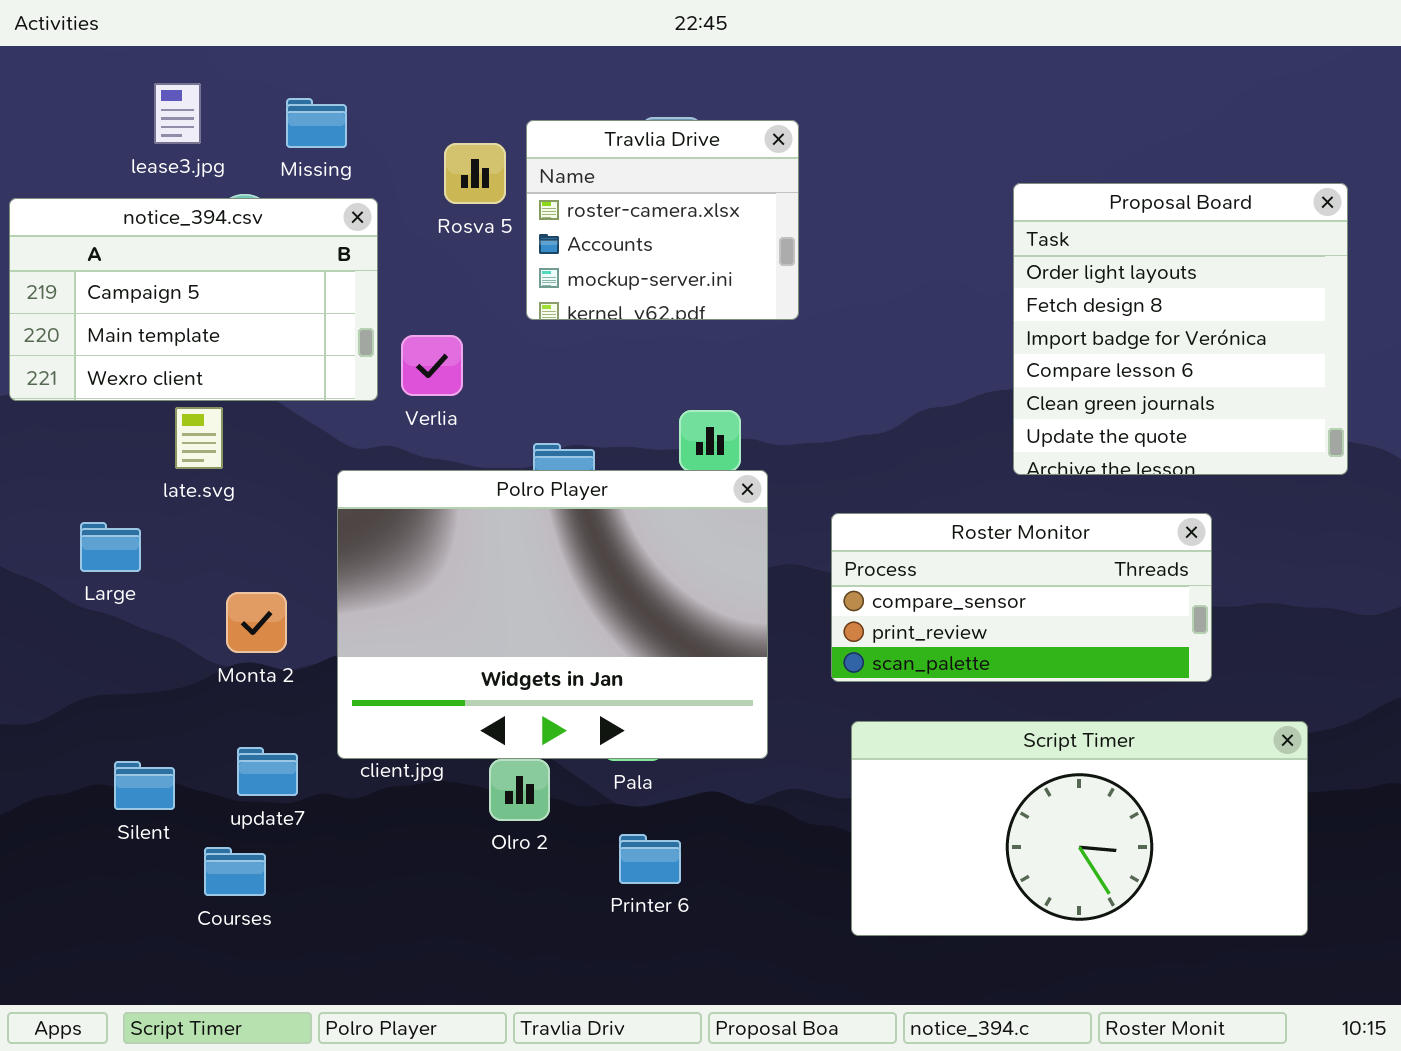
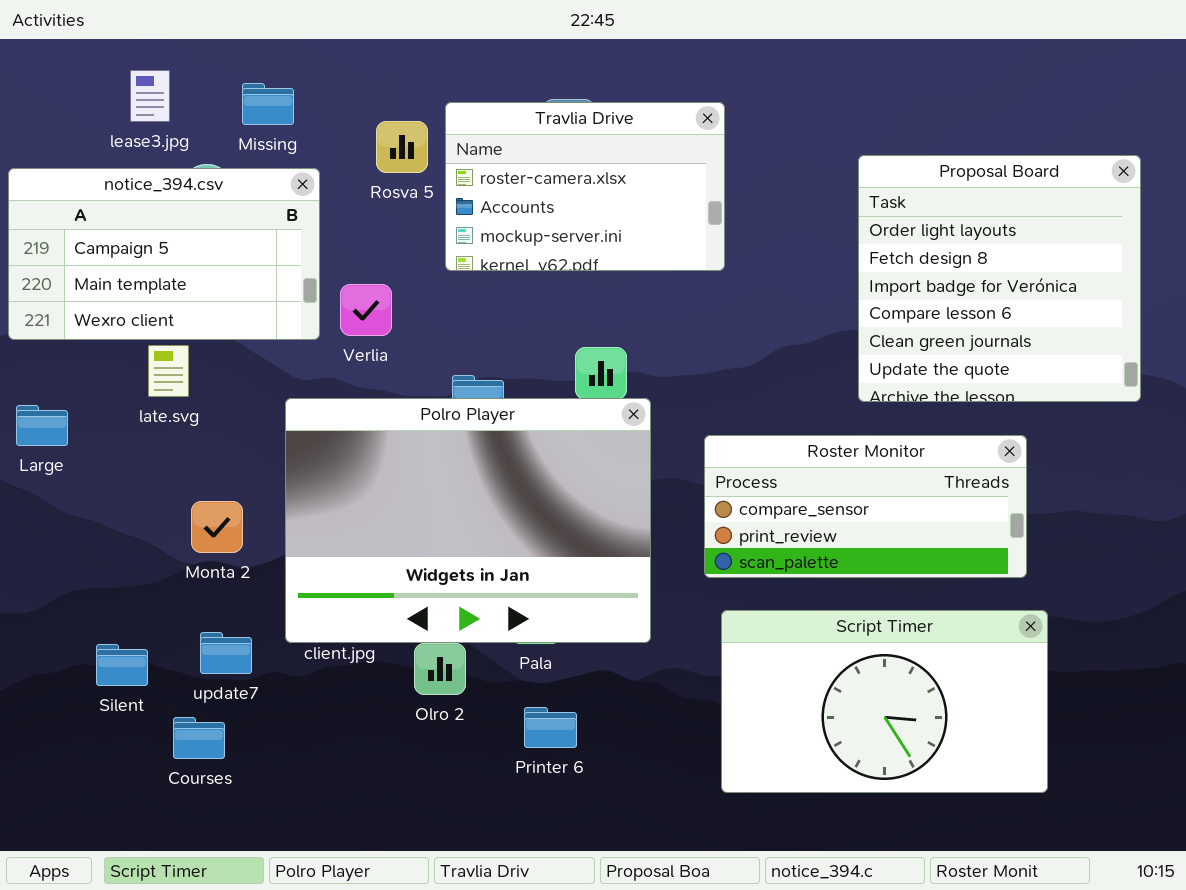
Travlia Drive: [526,120,799,320] -> [445,102,725,271], resized
Large: [80,522,141,572] -> [16,405,68,446], moved
Script Timer: [851,721,1308,936] -> [721,610,1048,793], resized

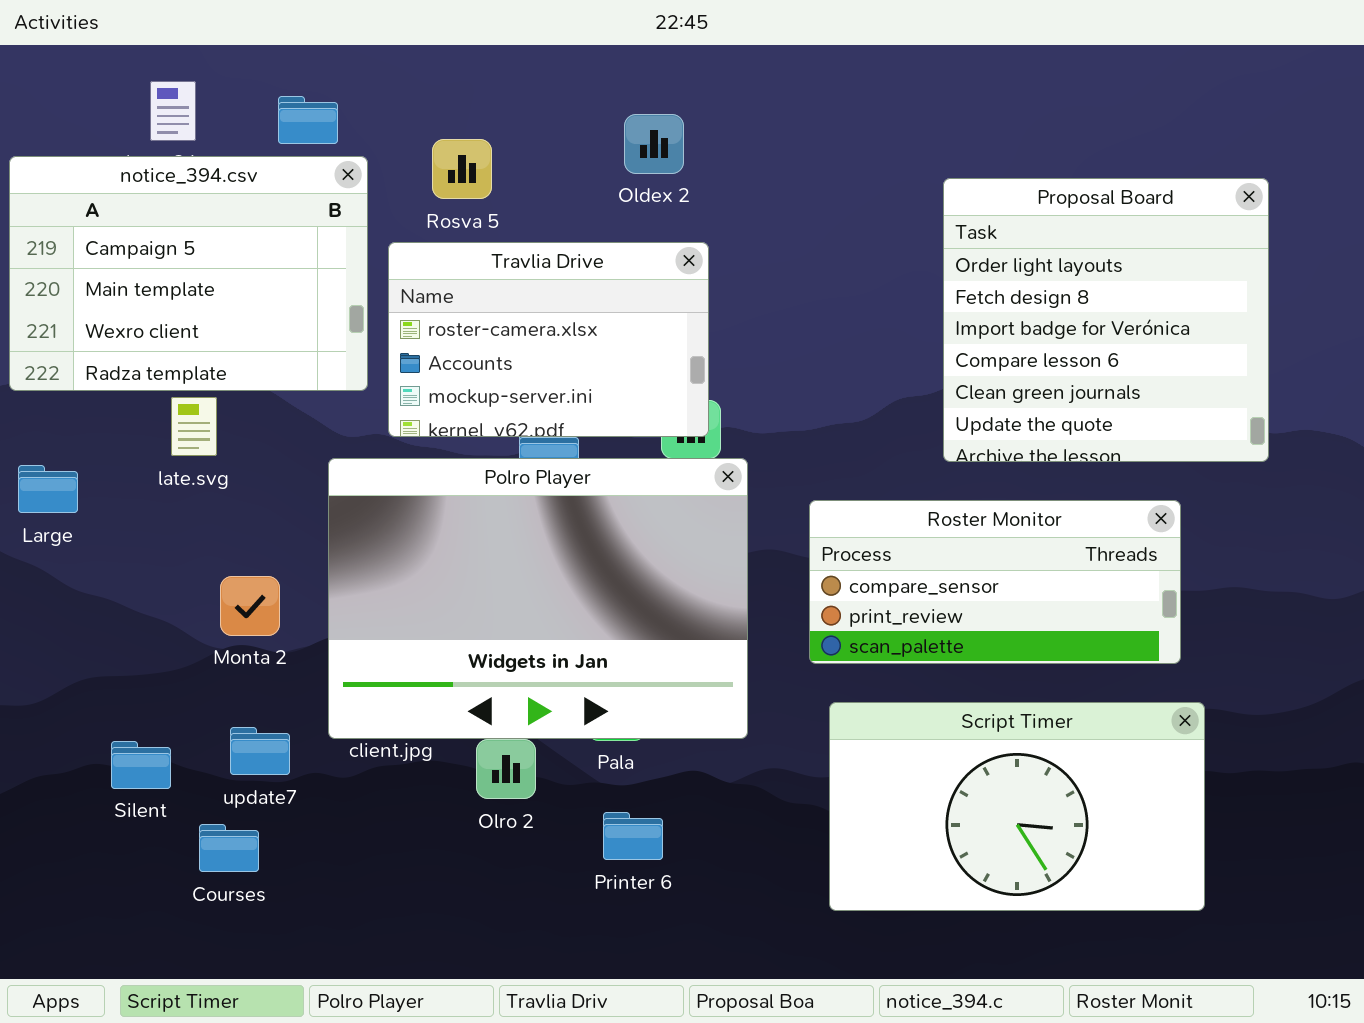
Travlia Drive: [445,102,725,271] -> [388,242,709,437], moved
Proposal Board: [858,155,1141,402] -> [943,178,1269,462], moved
notice_394.csv: [8,168,320,340] -> [9,156,368,391], resized

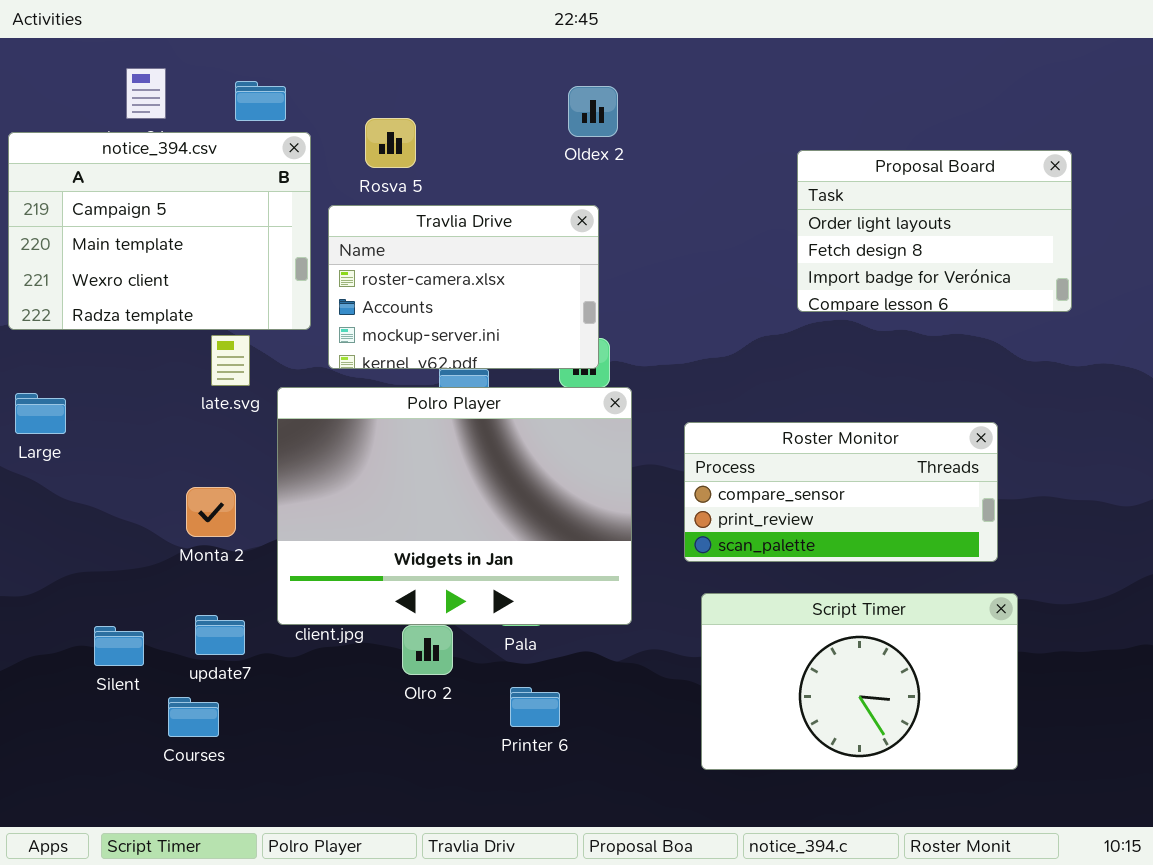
Oldex 2: [624,114,684,174] -> [568,86,618,137], moved
Proposal Board: [943,178,1269,462] -> [797,150,1072,312], resized
late.svg: [171,397,217,456] -> [211,335,250,386], moved

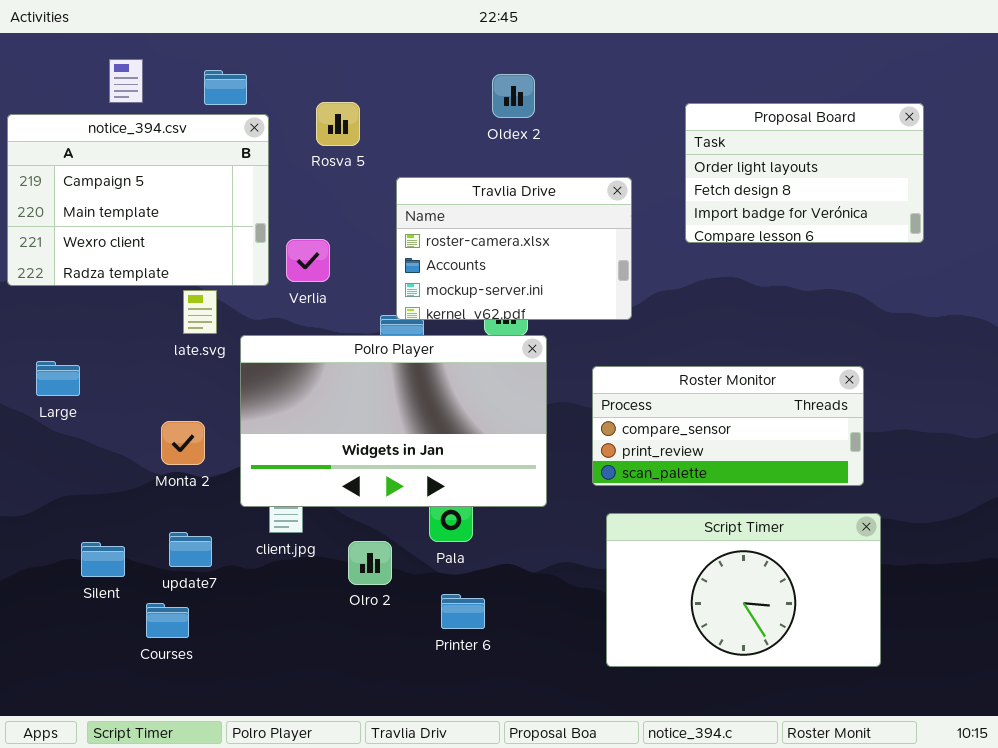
Proposal Board: [797,150,1072,312] -> [685,103,924,243], moved
Travlia Drive: [328,205,599,369] -> [396,177,632,320], moved
Polro Player: [277,387,632,625] -> [240,335,547,507], resized
Large: [15,393,66,434] -> [36,361,80,396], moved

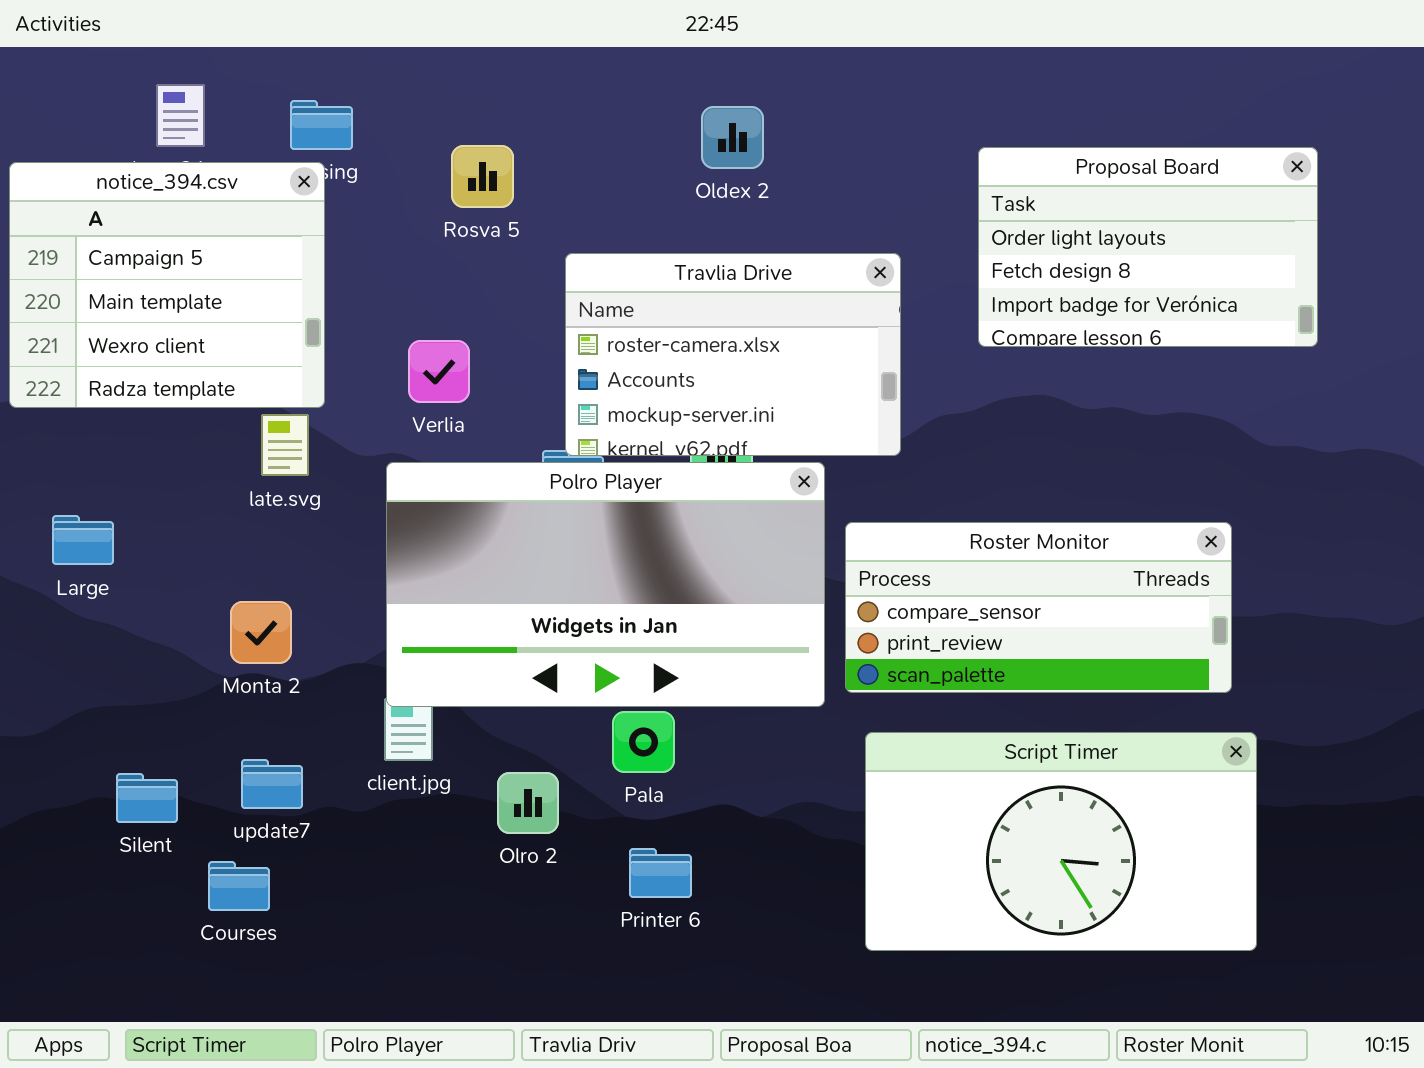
notice_394.csv: [7,114,269,286] -> [9,162,325,408], resized
Polro Player: [240,335,547,507] -> [386,462,825,707], moved

